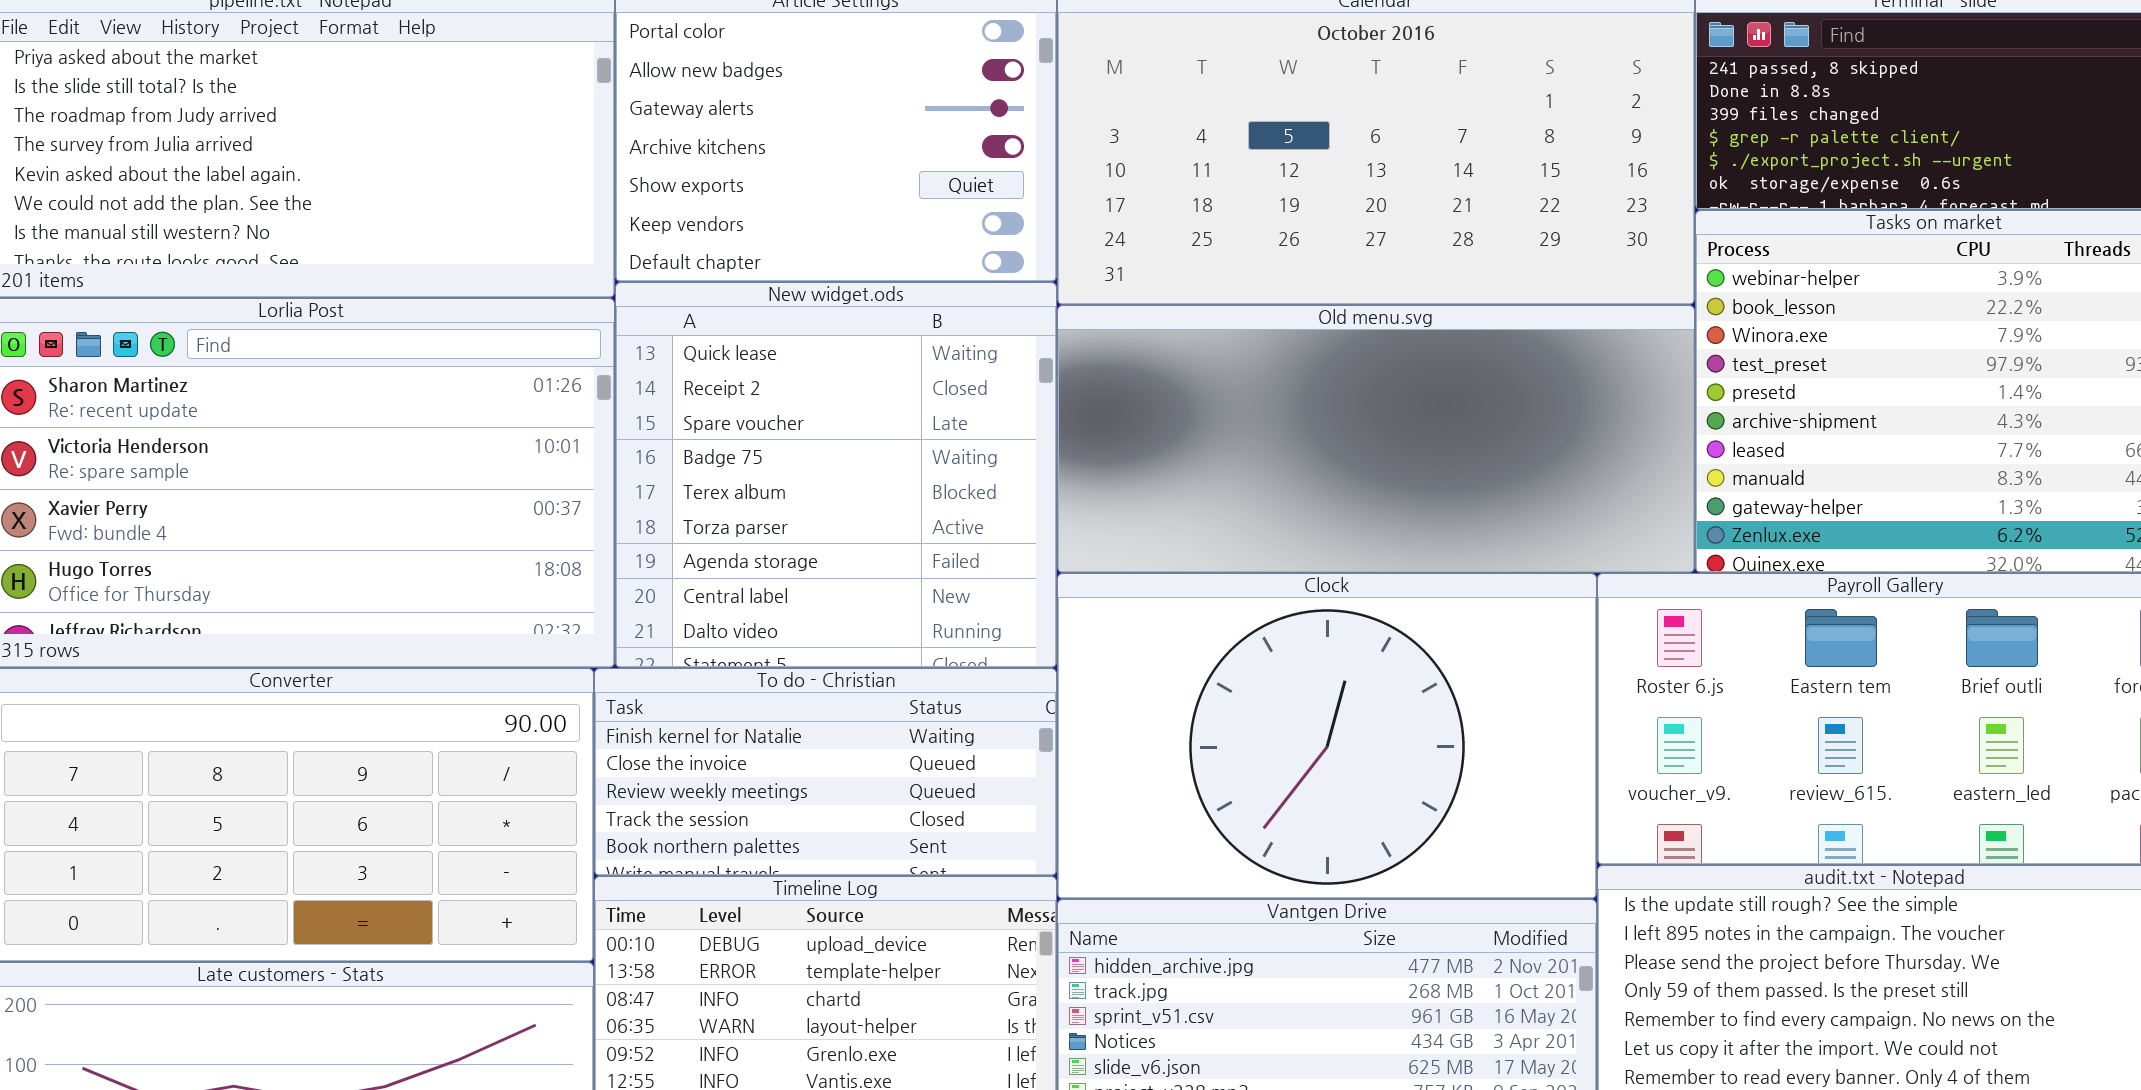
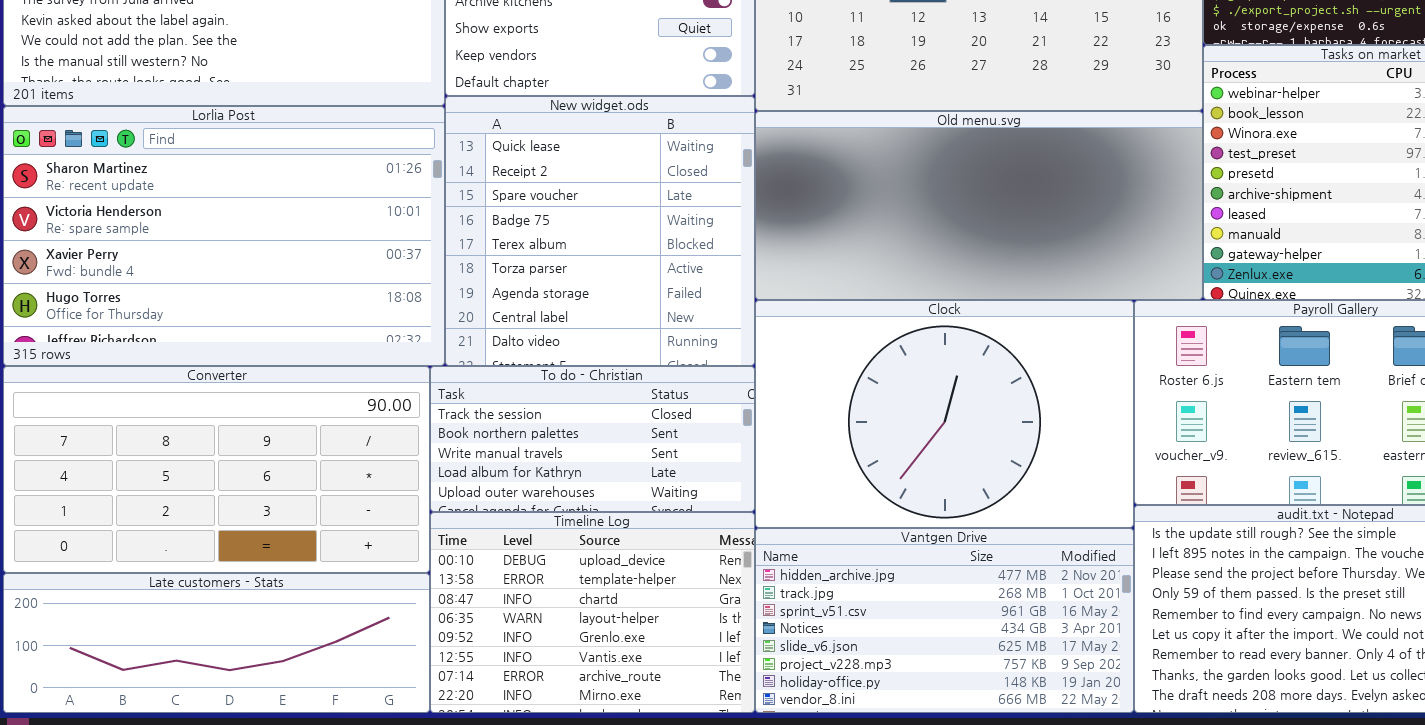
To do - Christian: [594,668,1057,876] -> [430,366,755,512], scrolled down 3 rows

